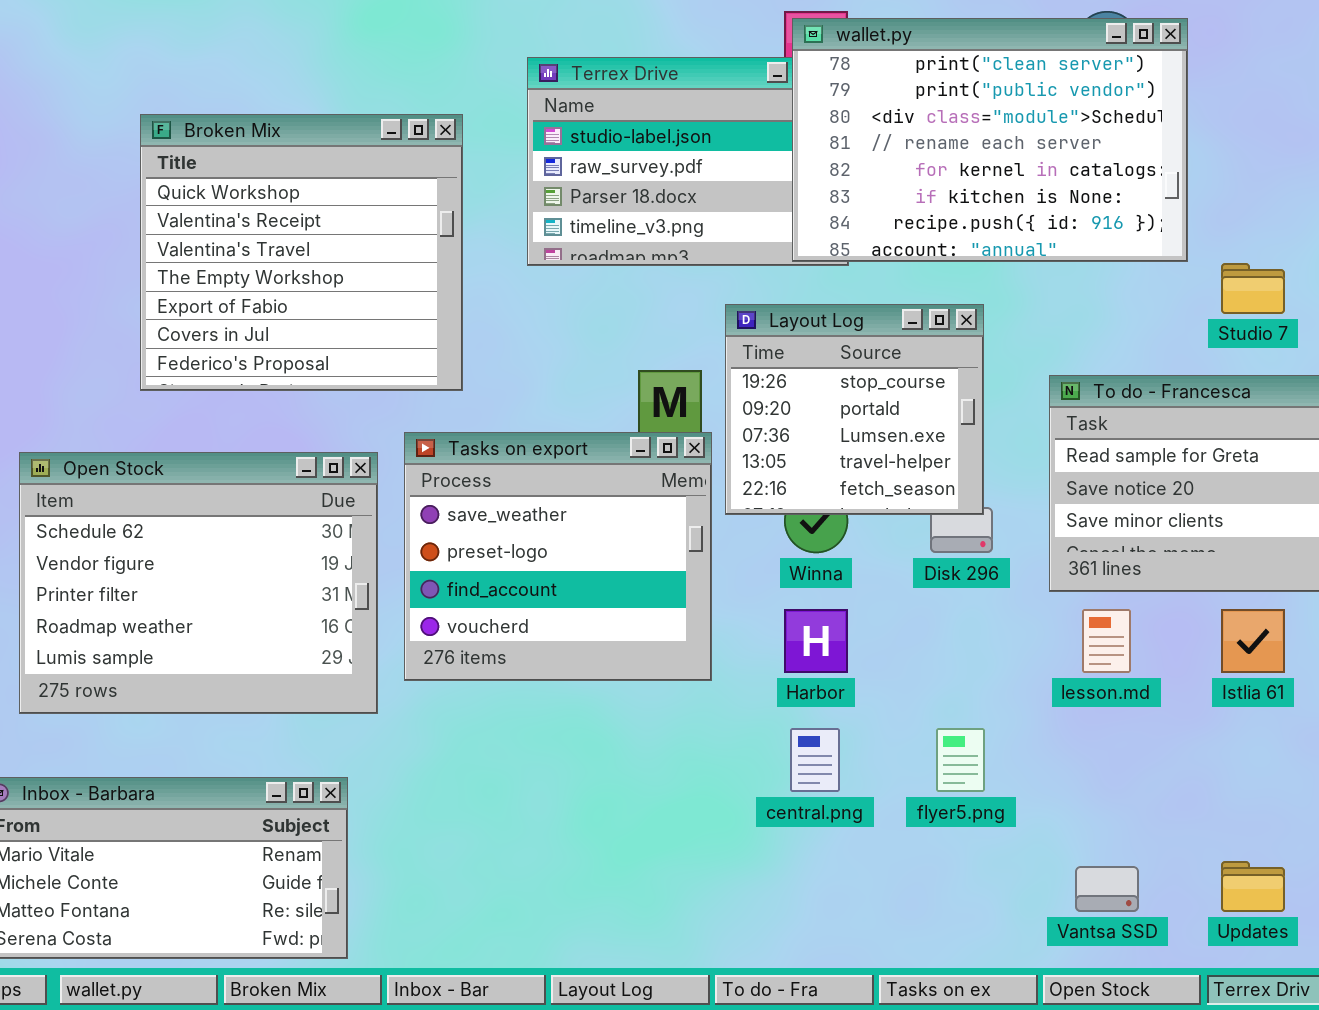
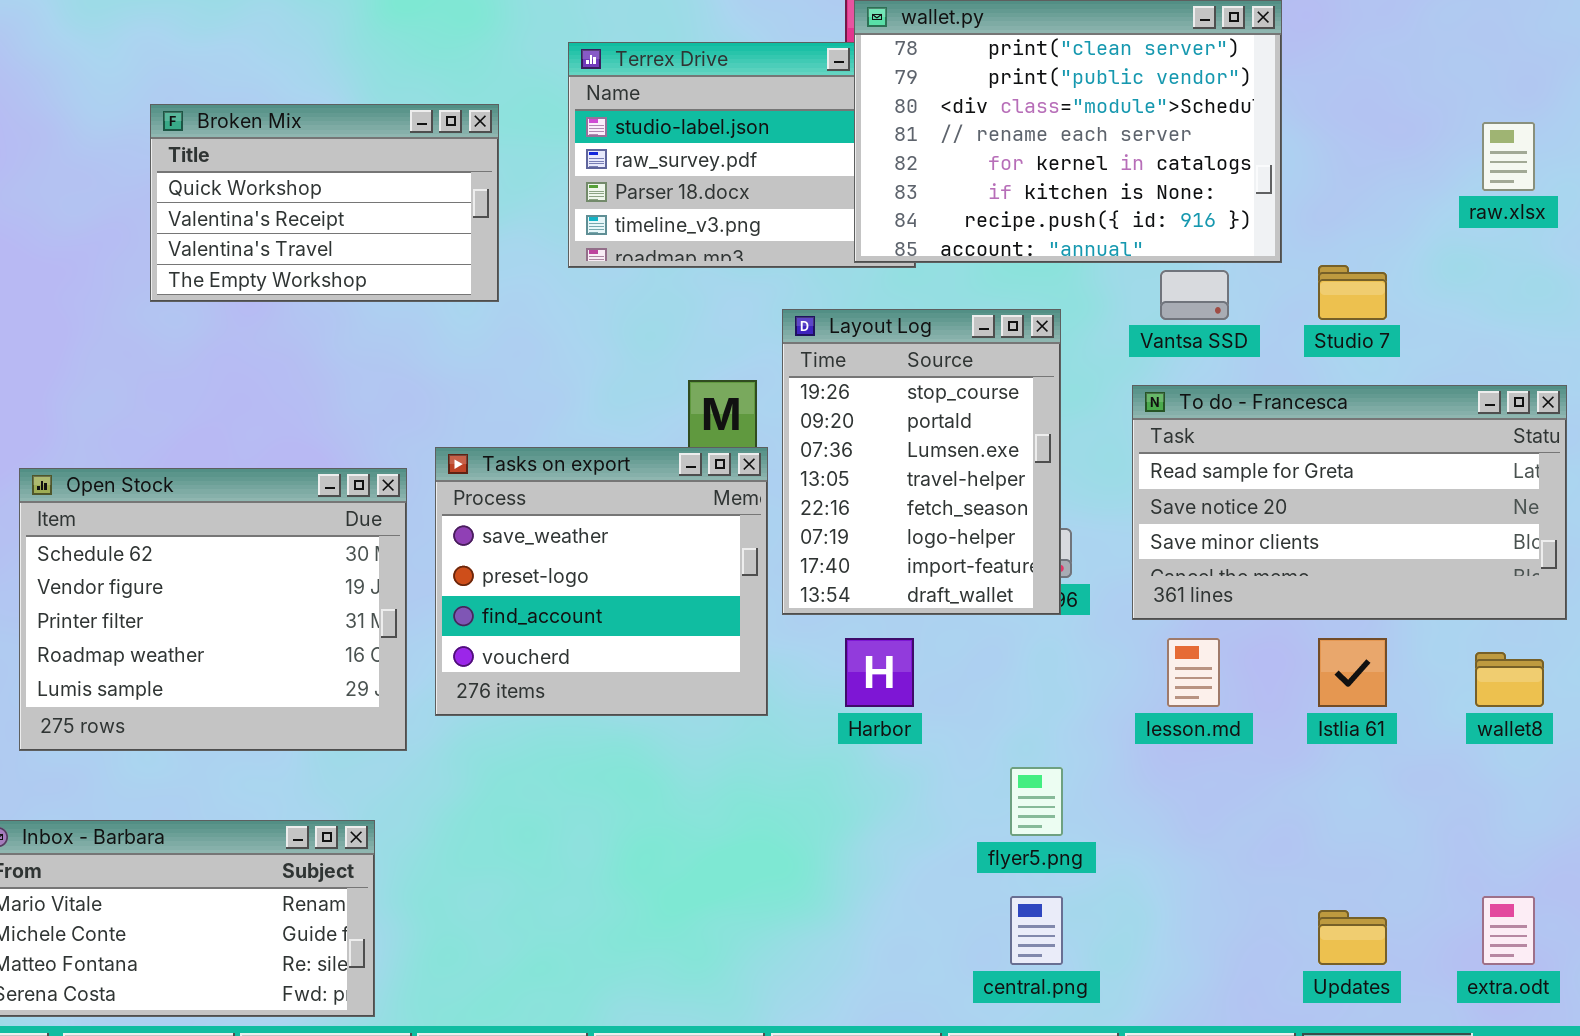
Broken Mix: [140,114,463,391] -> [150,104,499,302], resized
Layout Log: [725,304,984,515] -> [782,309,1061,615], resized
central.png: [790,728,840,792] -> [1010,896,1063,965], moved
Vantsa SSD: [1075,866,1139,912] -> [1160,270,1229,320], moved

